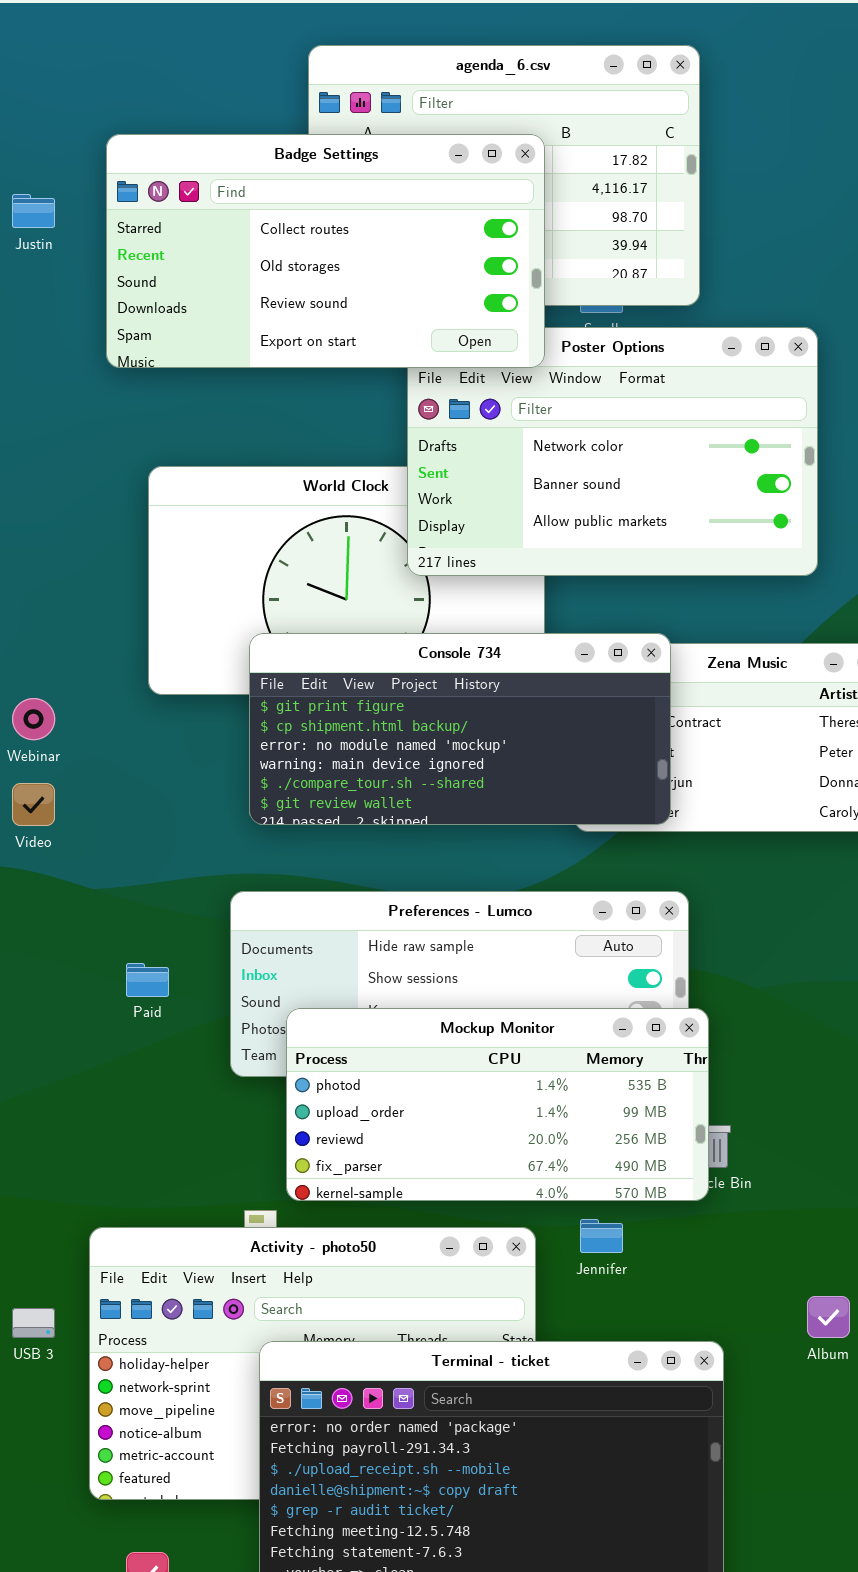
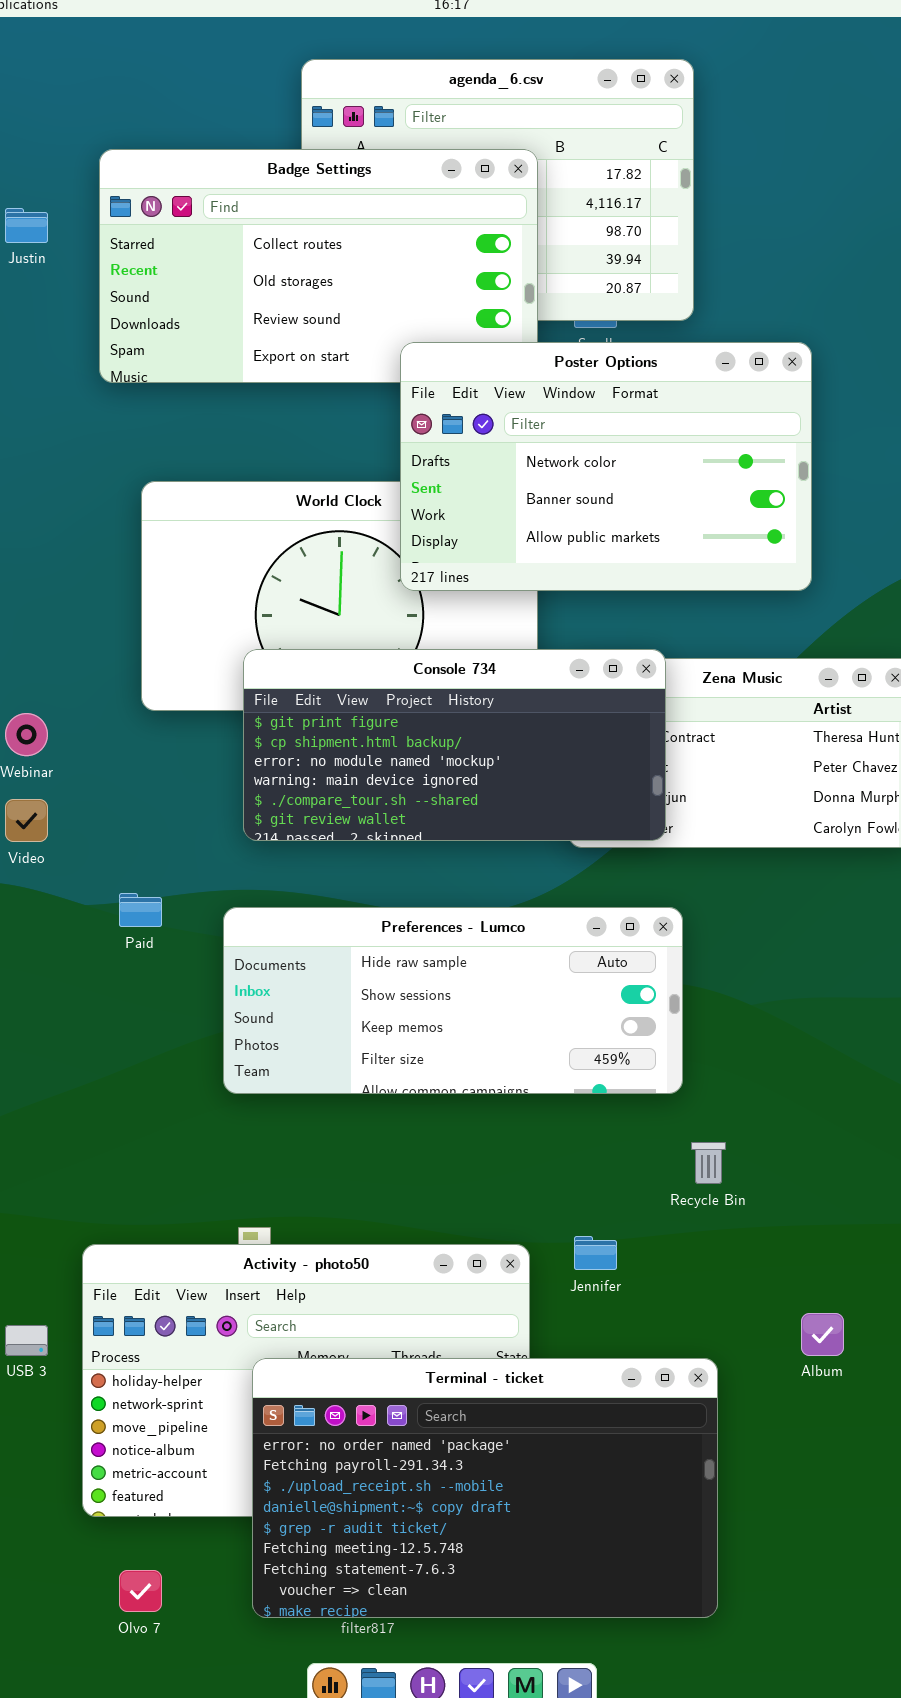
Poster Options: [407,327,818,576] -> [400,342,812,591], raised
Paid: [126,963,169,997] -> [119,893,162,927], moved
Mockup Monitor: [286,1008,709,1201] -> none, closed

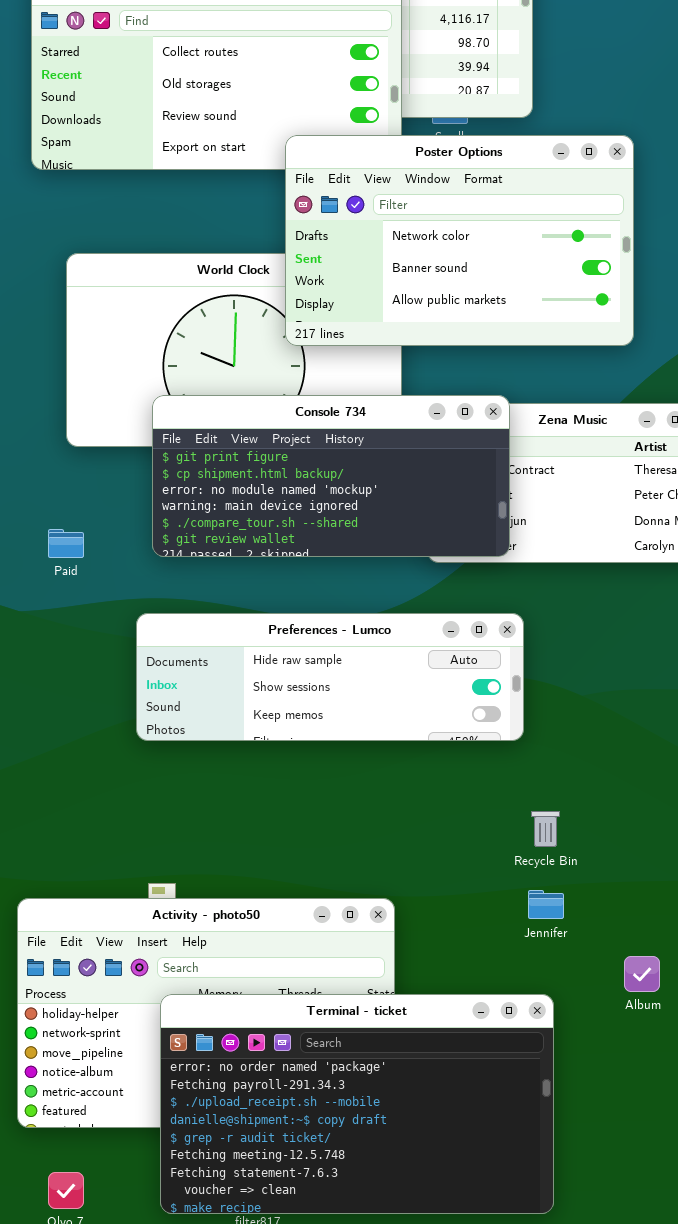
Paid: [119,893,162,927] -> [48,529,84,558], moved
Preferences - Lumco: [223,907,683,1094] -> [136,613,524,741], resized
Jennifer: [574,1236,617,1270] -> [528,890,564,919], moved

